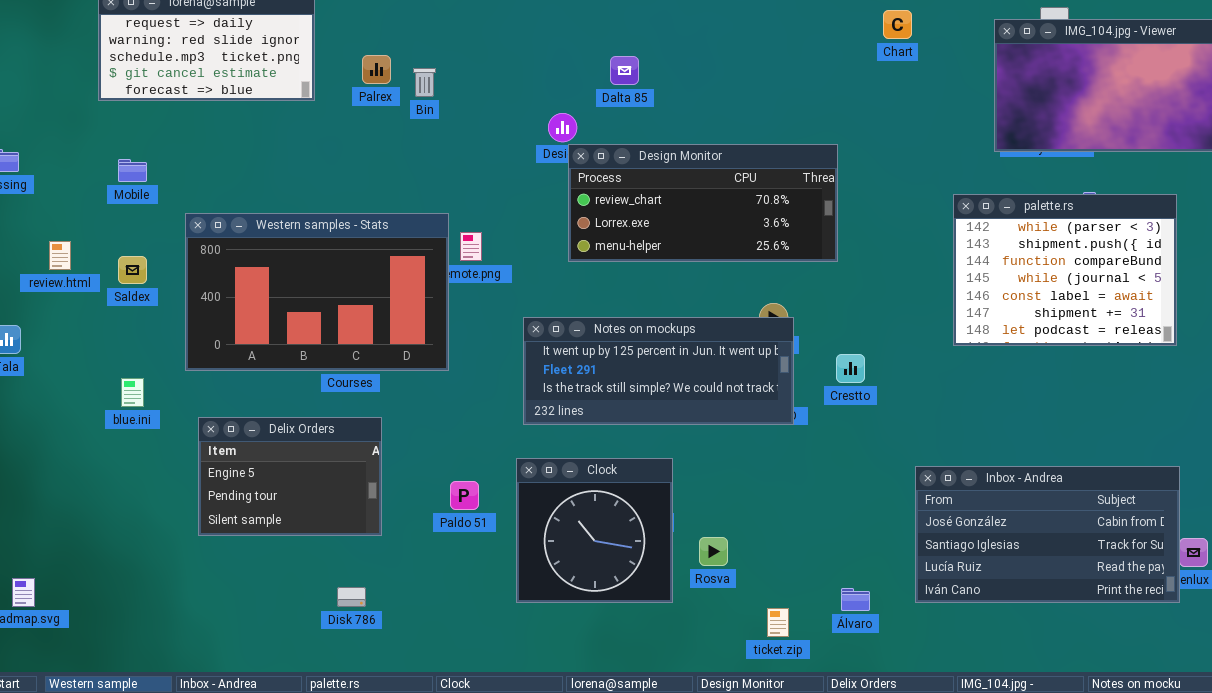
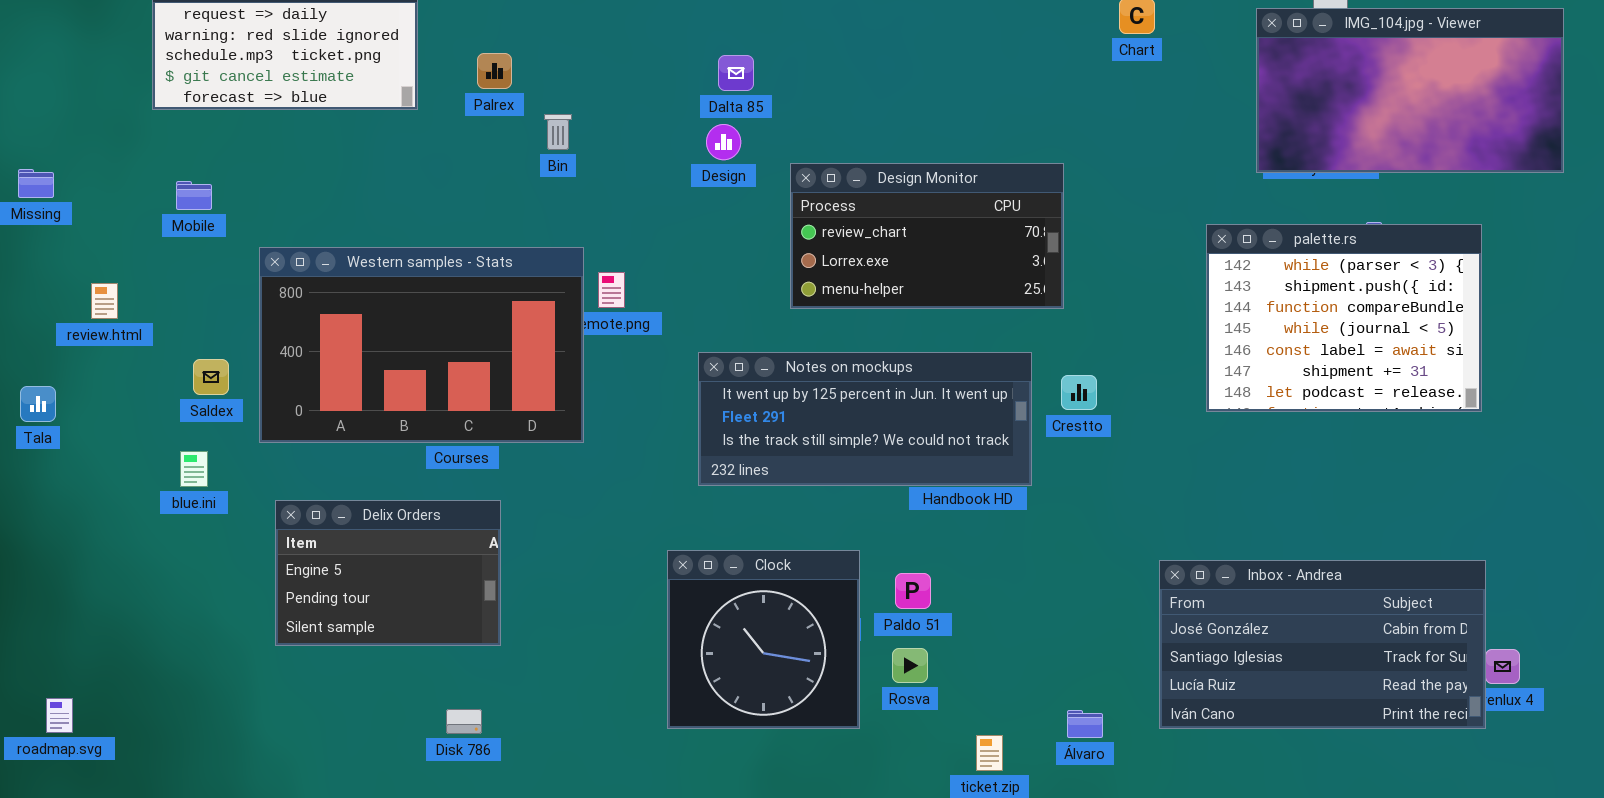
Dalta 85: [610,56,639,85] -> [718,55,754,91], moved
Bin: [413,68,436,97] -> [544,114,572,150], moved
Design Monitor: [568,144,838,262] -> [790,163,1064,309], resized
Saldex: [118,256,147,284] -> [193,359,229,395], moved
Notes on mockups: [523,317,794,425] -> [698,352,1032,486], moved
Crestto: [836,354,865,383] -> [1061,375,1097,410], moved
Paldo 51: [450,481,479,510] -> [895,573,931,609], moved

